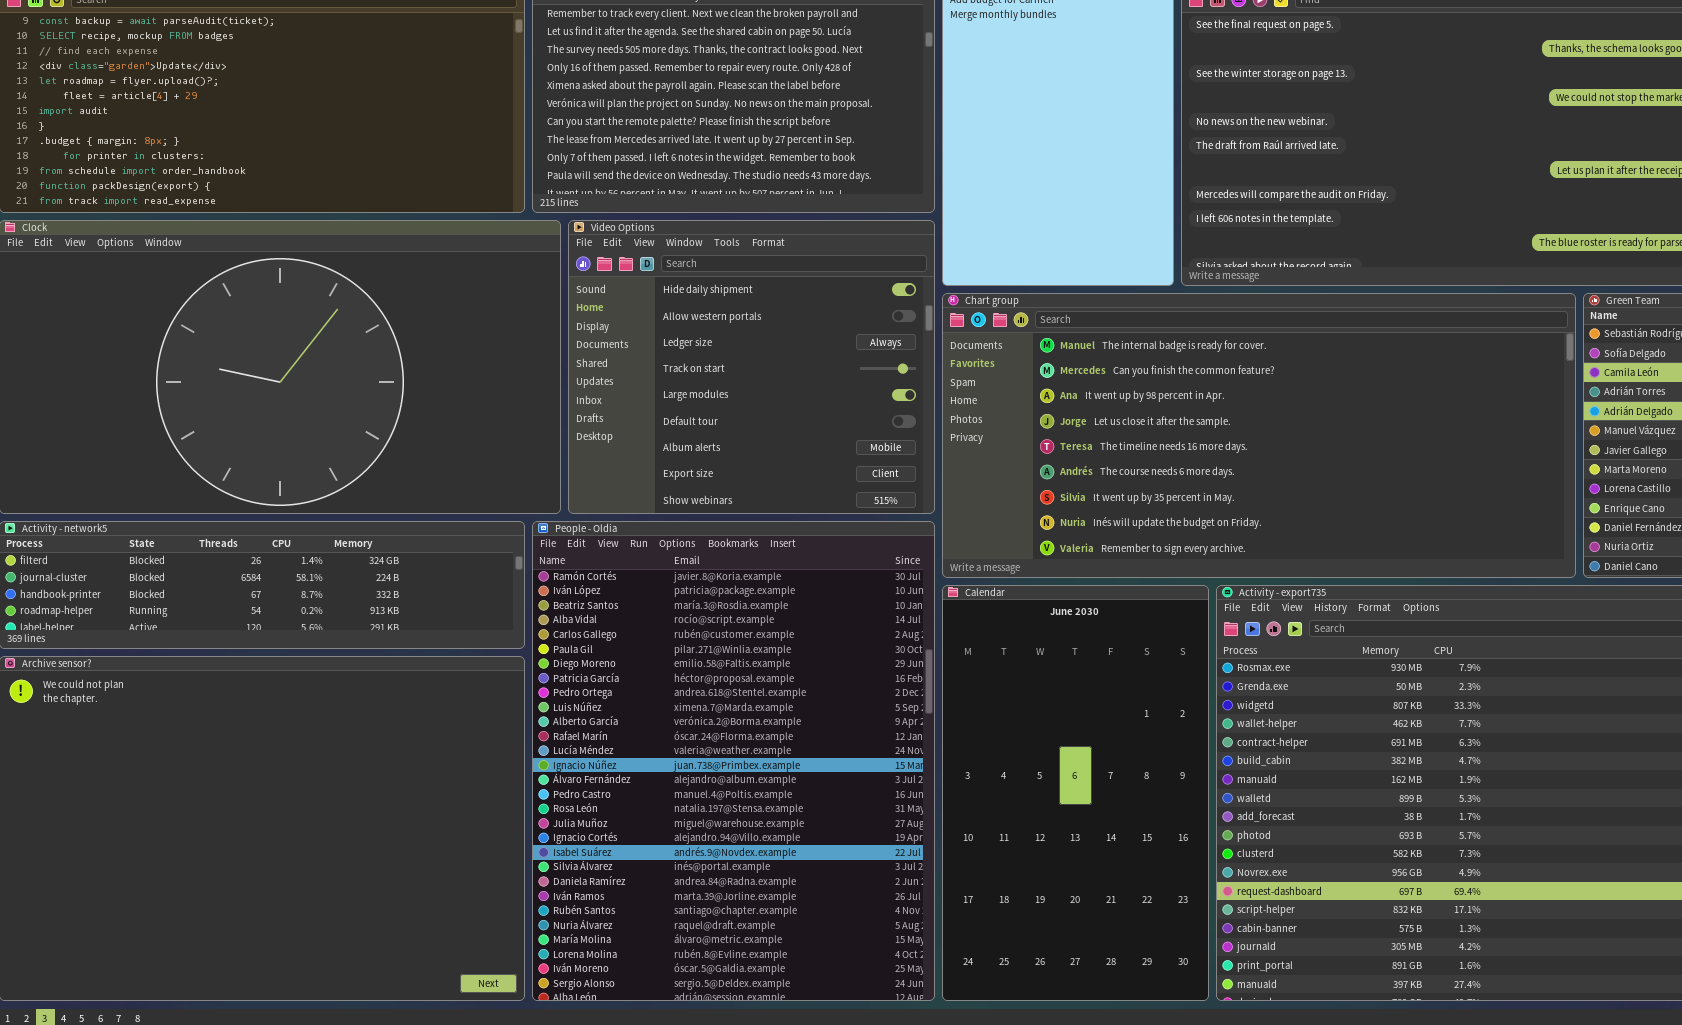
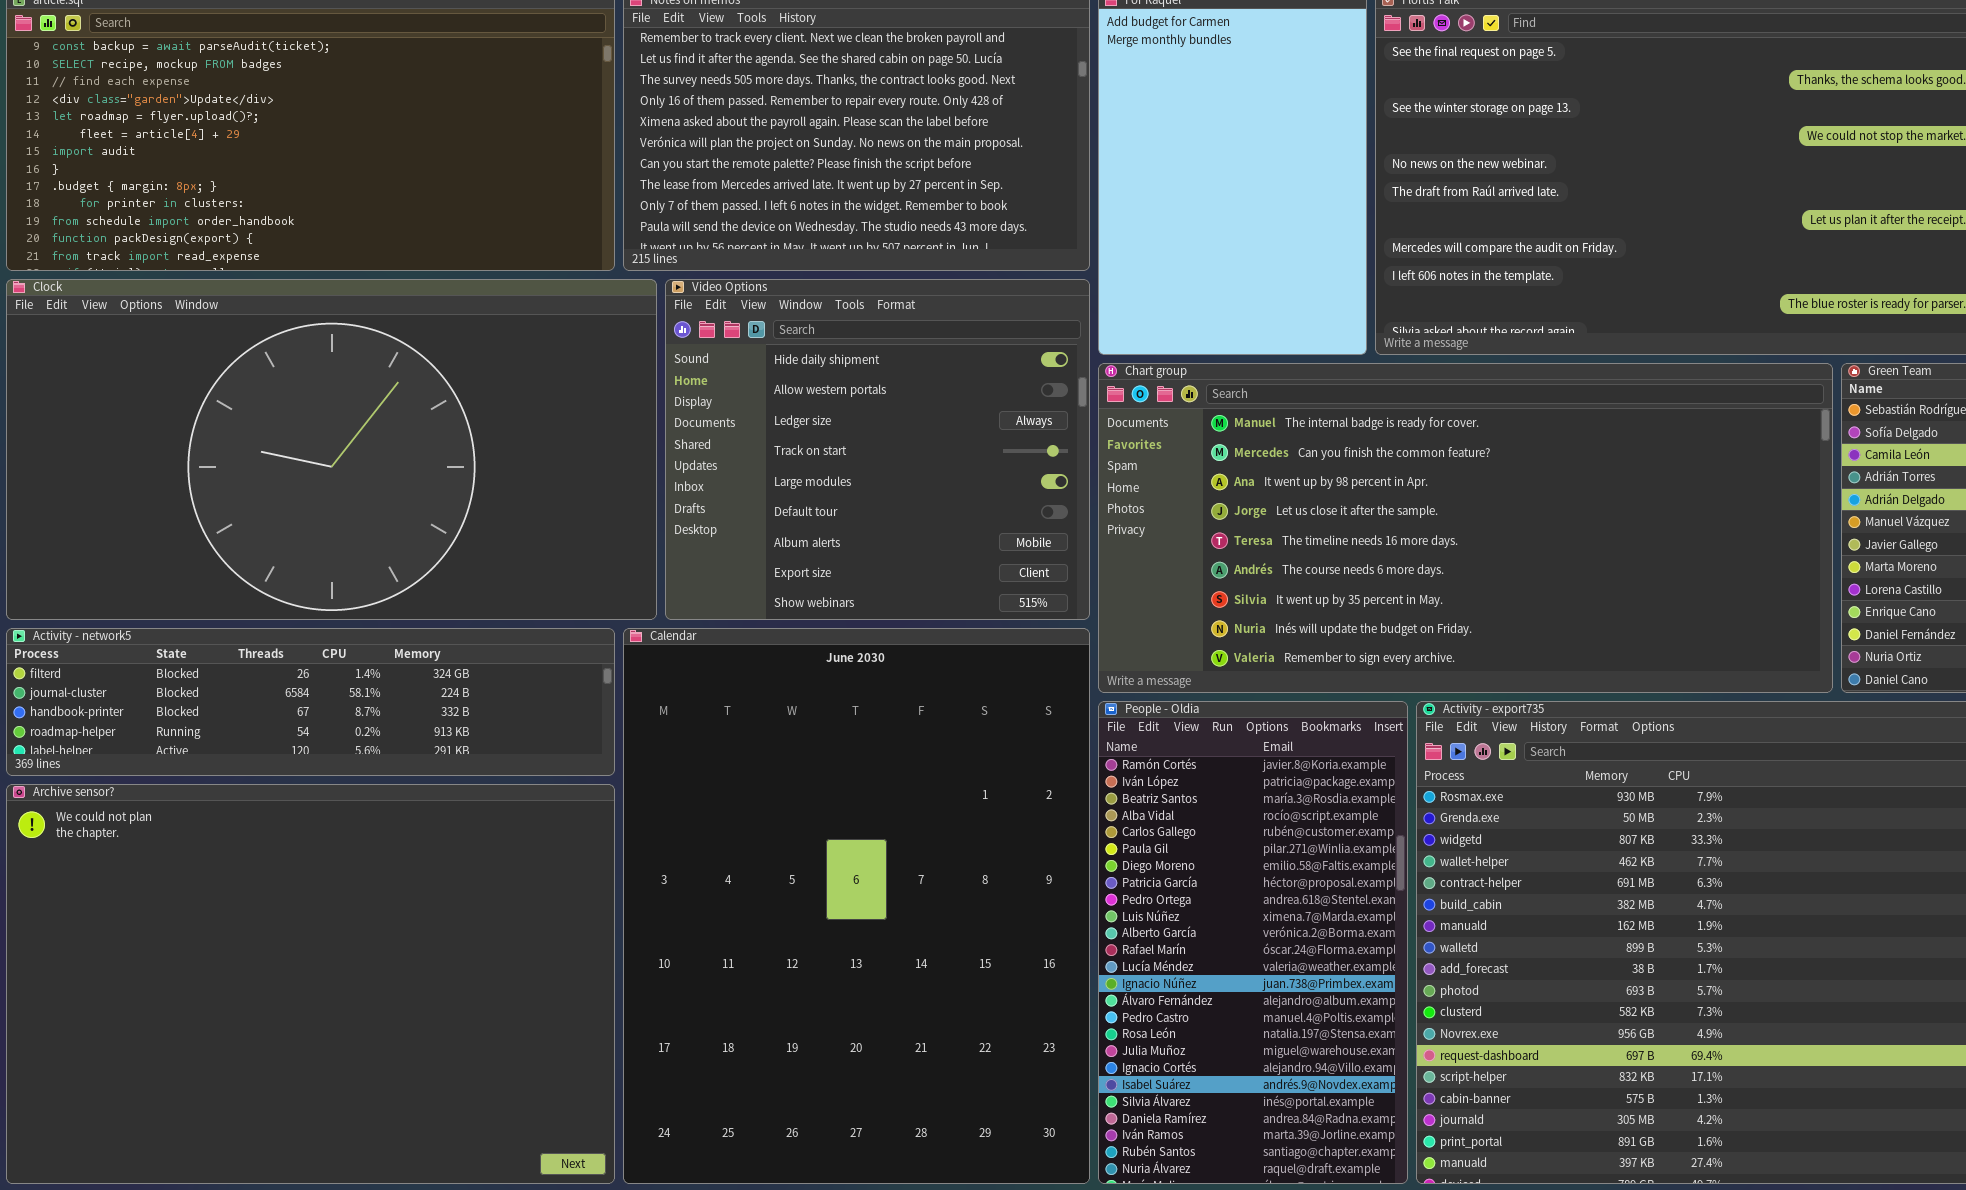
People - Oldia: [532,521,935,1001] -> [1098,701,1408,1184], moved, resized
Calendar: [942,585,1209,1001] -> [623,628,1090,1184], moved, resized

